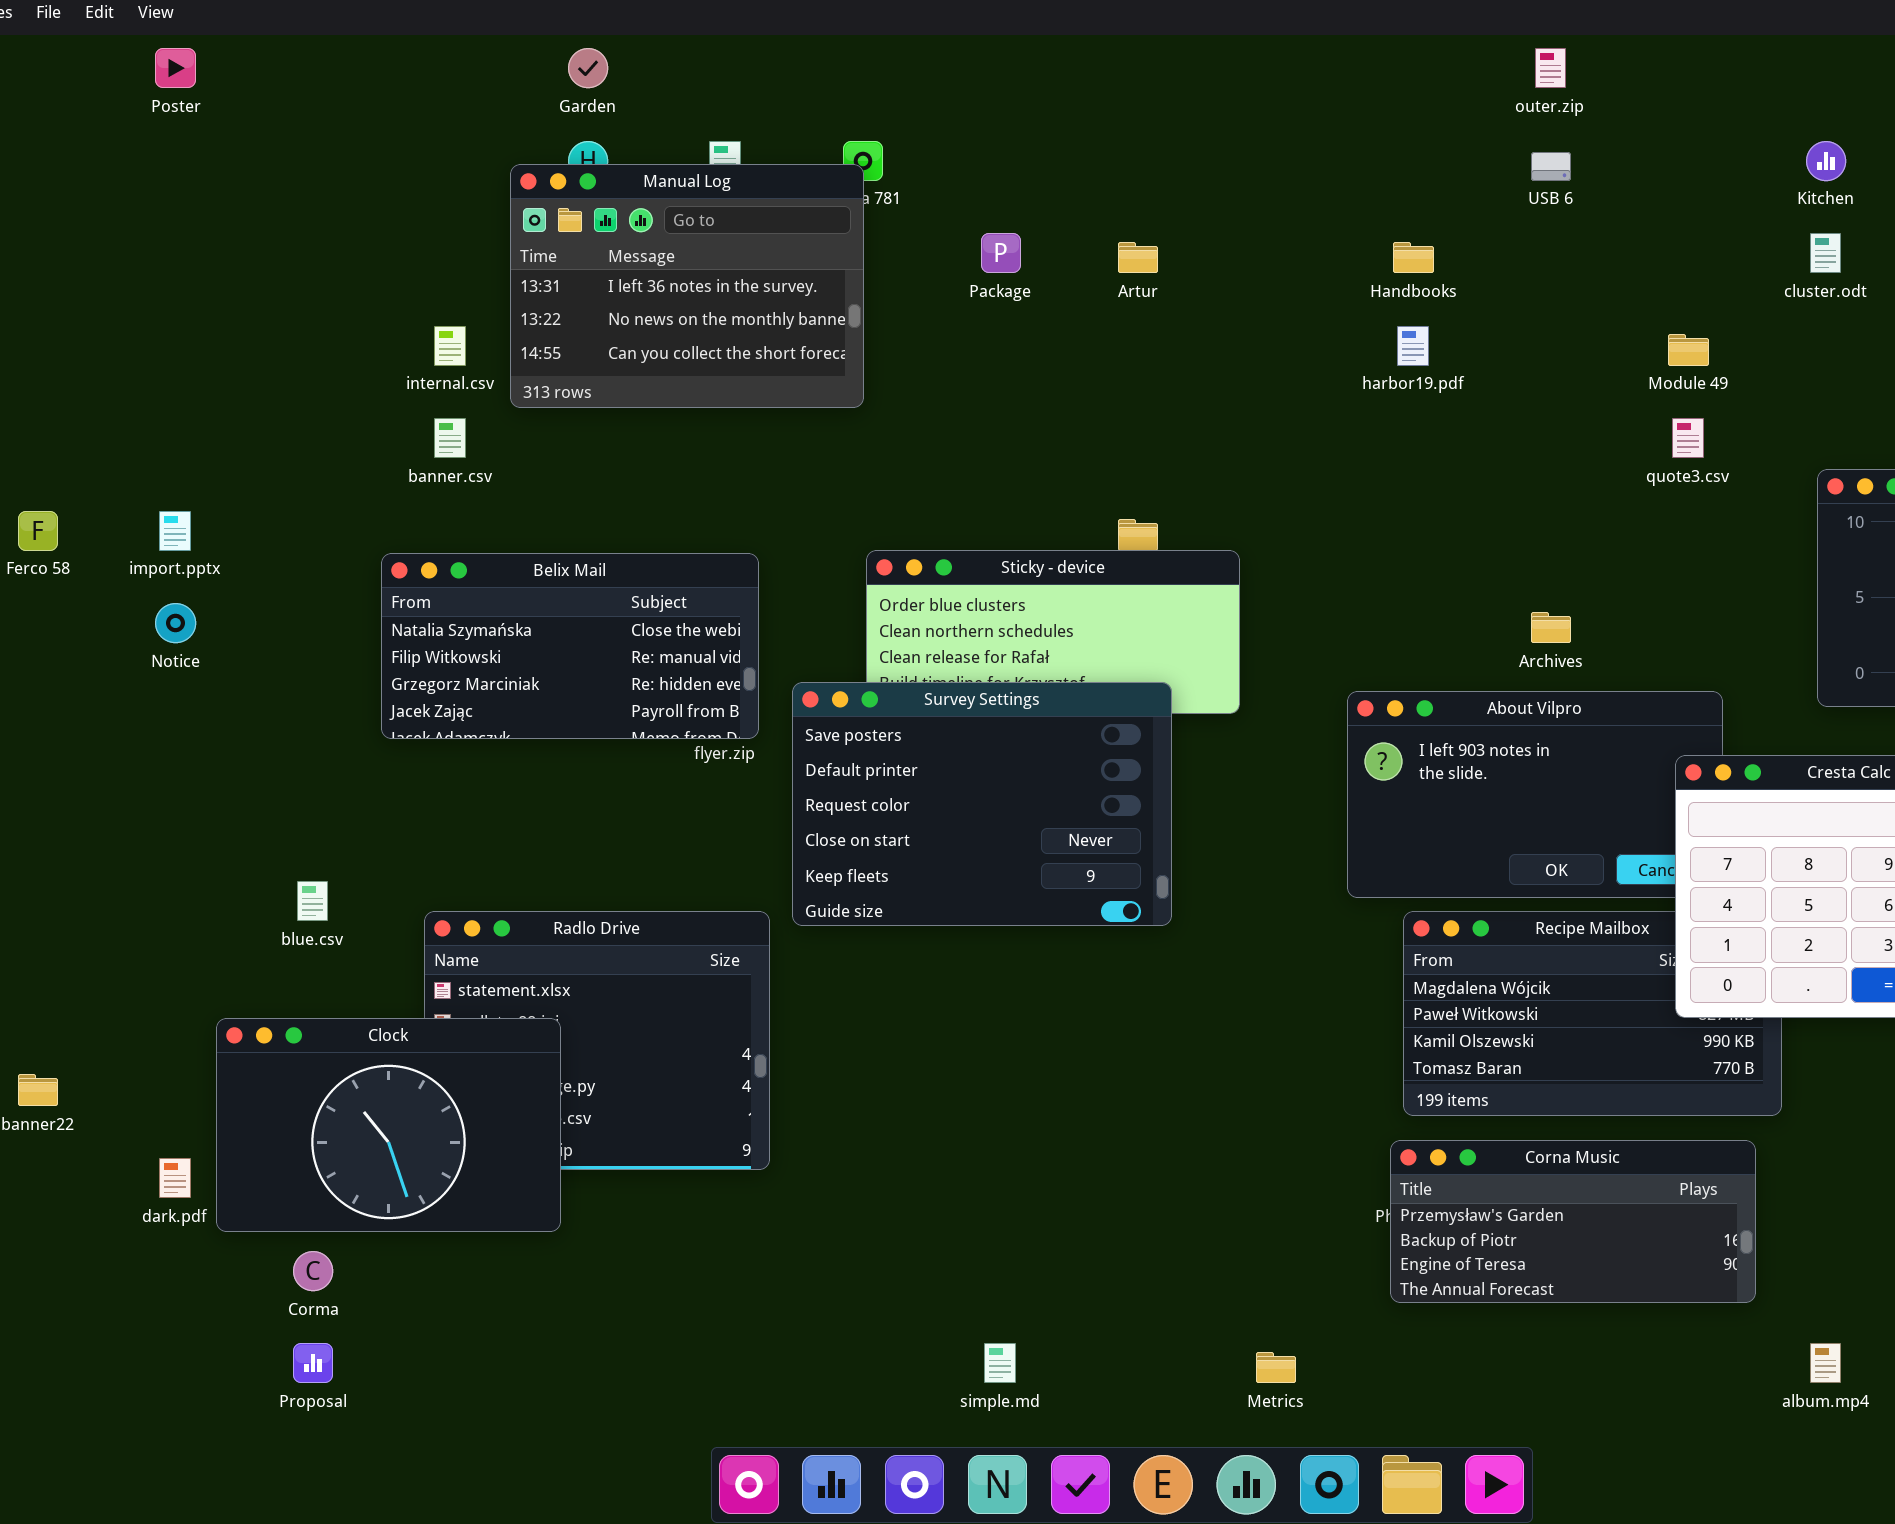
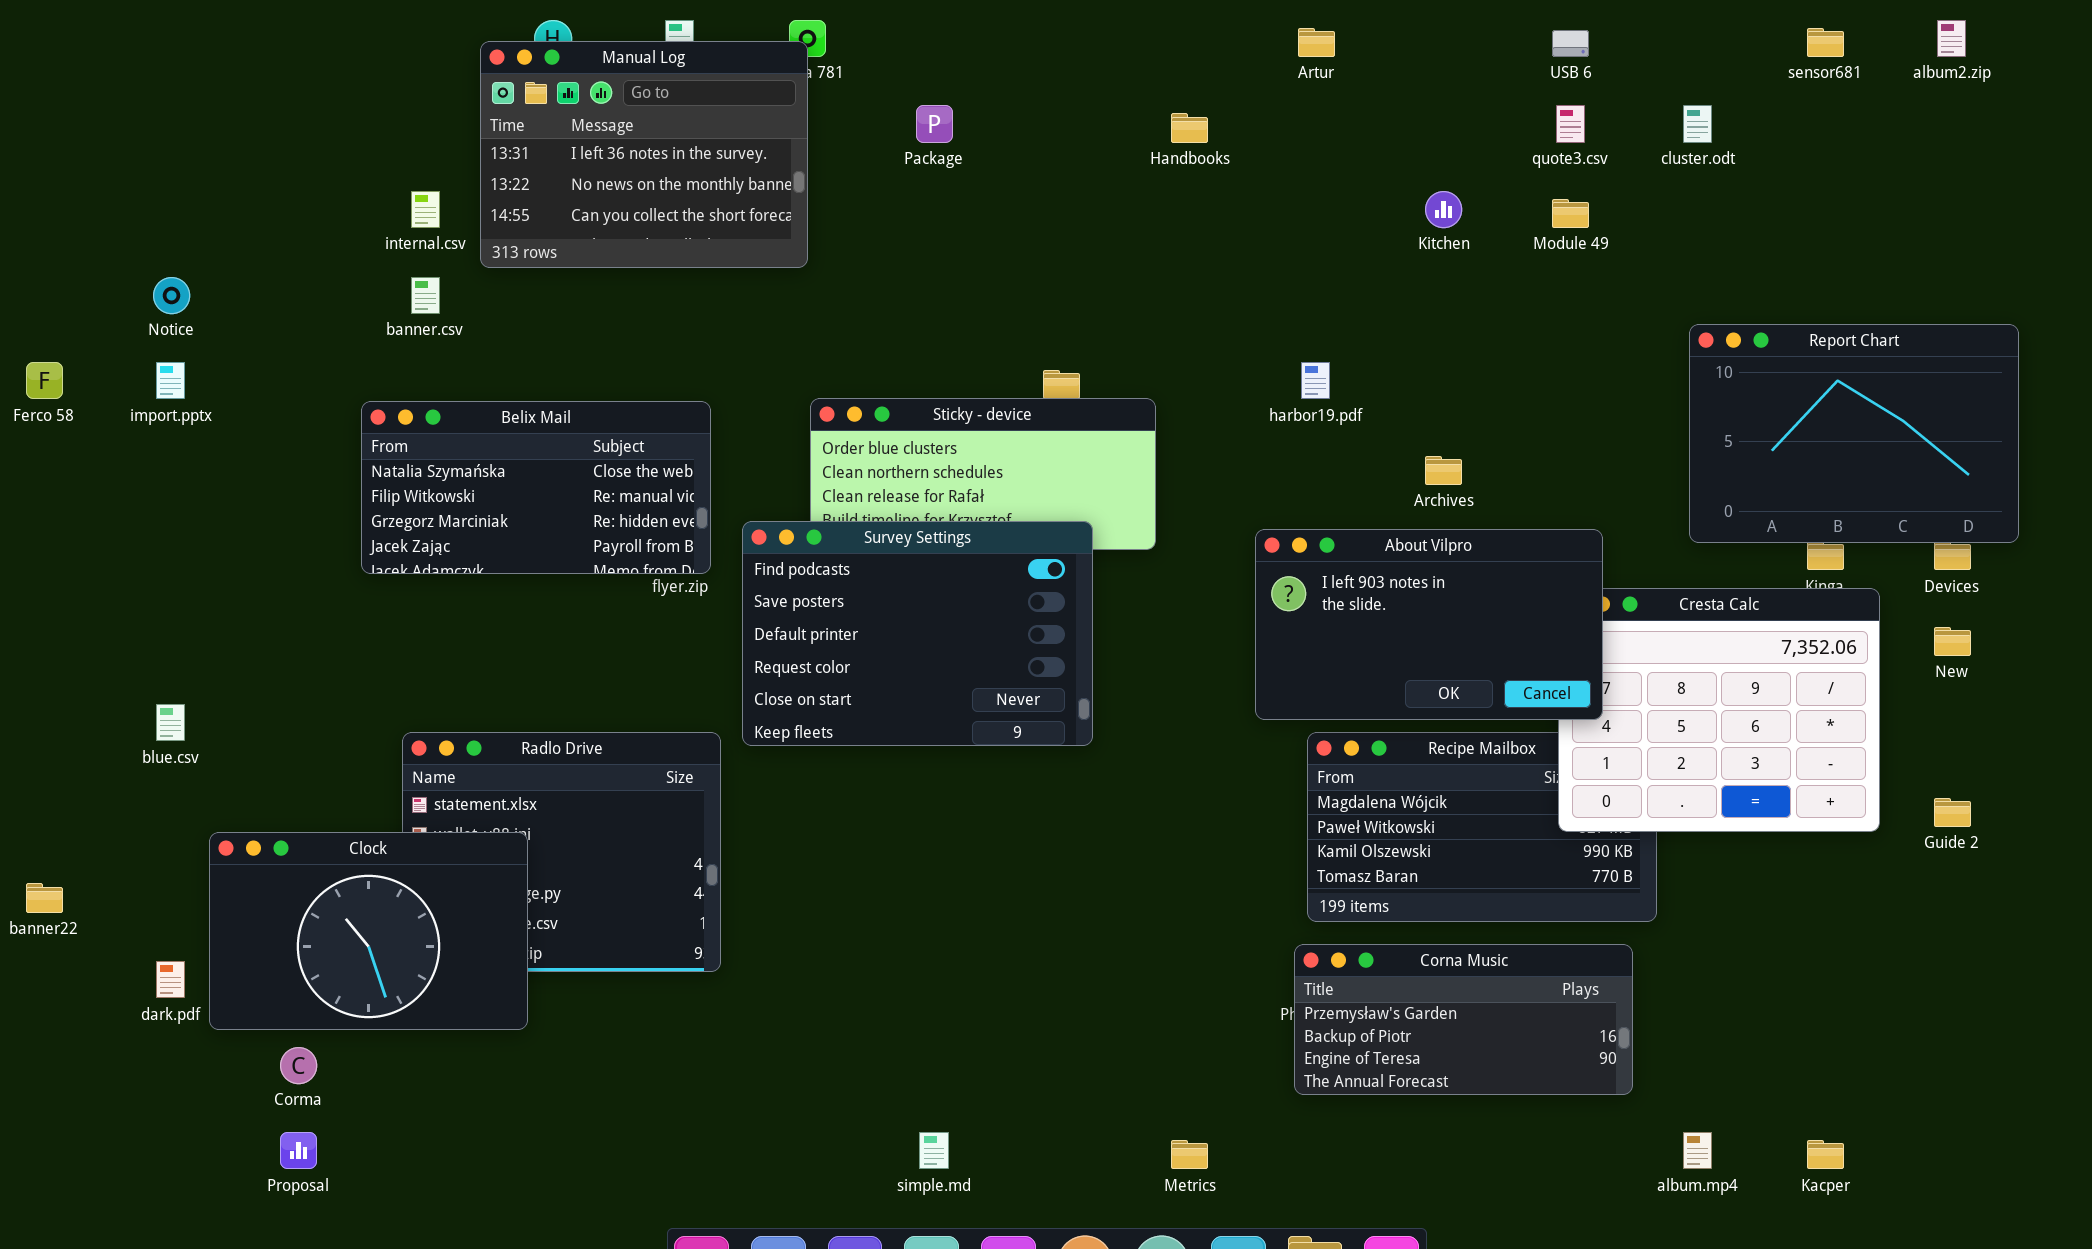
Kitchen: [1806,141,1846,181] -> [1425,191,1462,228], moved
USB 6: [1531,152,1571,181] -> [1552,30,1589,57], moved
Artur: [1118,242,1158,273] -> [1298,28,1335,57], moved
Handbooks: [1393,242,1434,273] -> [1171,113,1208,143], moved
harbor19.pdf: [1397,326,1429,366] -> [1301,362,1330,399], moved
quote3.csv: [1672,418,1704,458] -> [1556,105,1585,143], moved
Notice: [155,603,196,643] -> [153,277,190,314], moved
Survey Settings: [792,682,1172,926] -> [742,521,1093,746], scrolled up 1 row
About Vilpro: [1347,691,1723,898] -> [1255,529,1603,720], raised
blue.csv: [297,881,328,921] -> [156,704,185,741], moved

